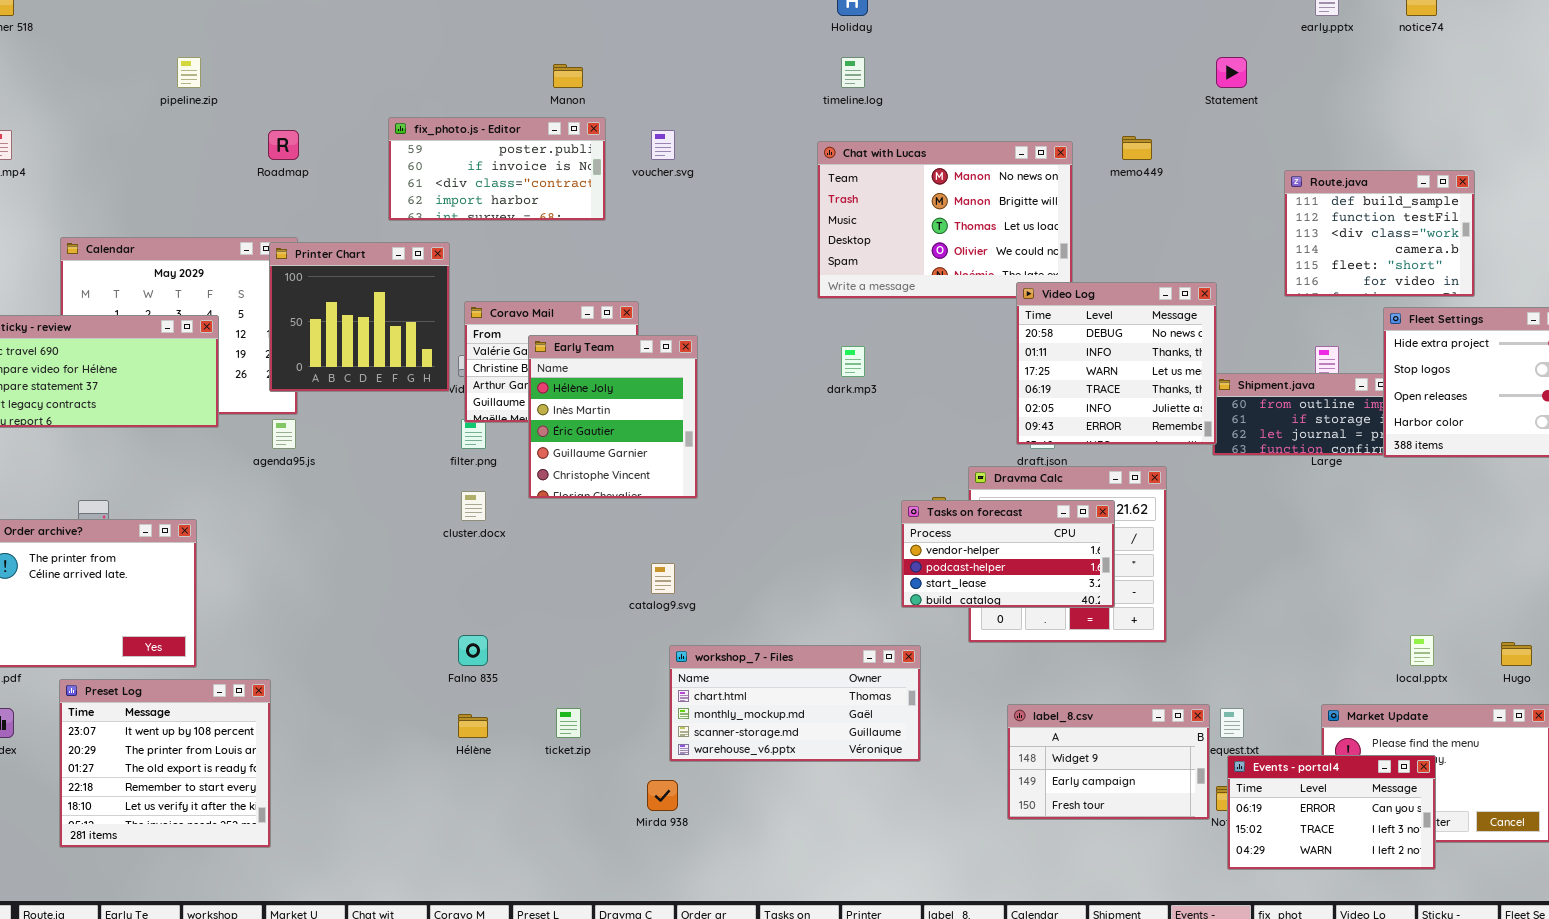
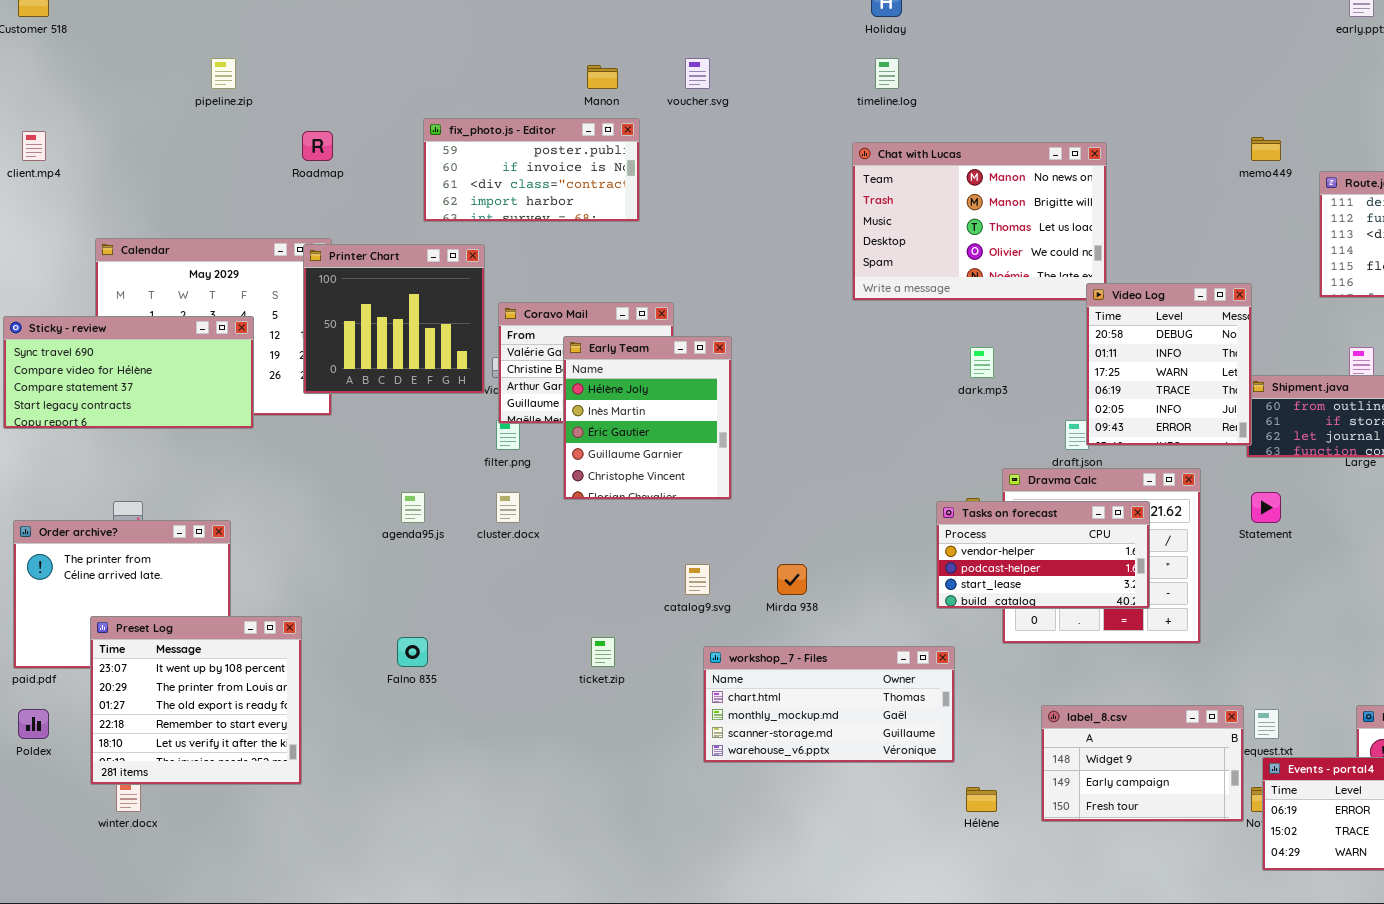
Statement: [1216,57,1247,88] -> [1251,492,1281,523], moved
voucher.svg: [651,130,675,160] -> [685,58,710,89], moved
memo449: [1122,136,1152,160] -> [1251,137,1281,161], moved
Video Log: [1016,282,1217,445] -> [1086,283,1252,446], resized
dark.mp3: [841,346,865,377] -> [970,347,994,378], moved
agenda95.js: [272,419,296,449] -> [401,492,425,523], moved
Falno 835: [458,635,488,666] -> [397,637,428,667], moved
Preset Log: [59,679,271,848] -> [90,616,302,785], moved
ticket.zip: [556,708,581,738] -> [591,637,615,667], moved
Hélène: [458,714,488,738] -> [966,787,997,812], moved
Mirda 938: [647,780,678,811] -> [777,564,807,595], moved

